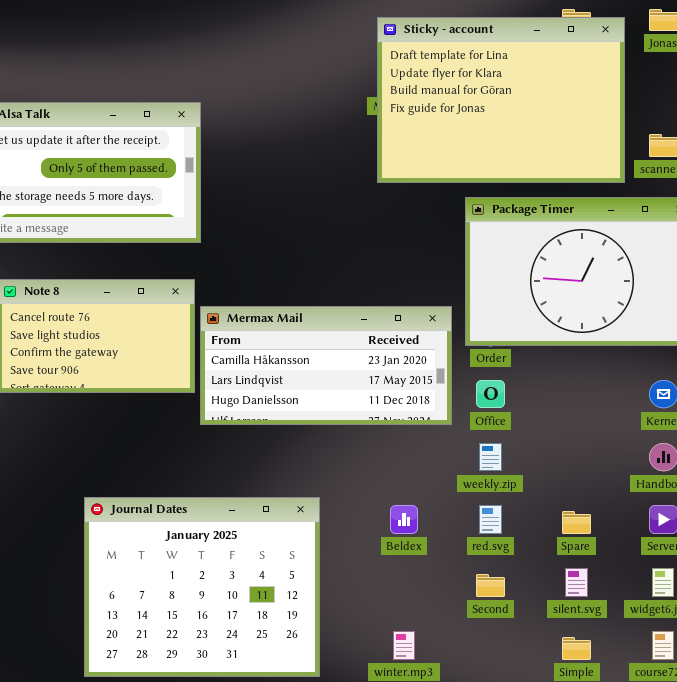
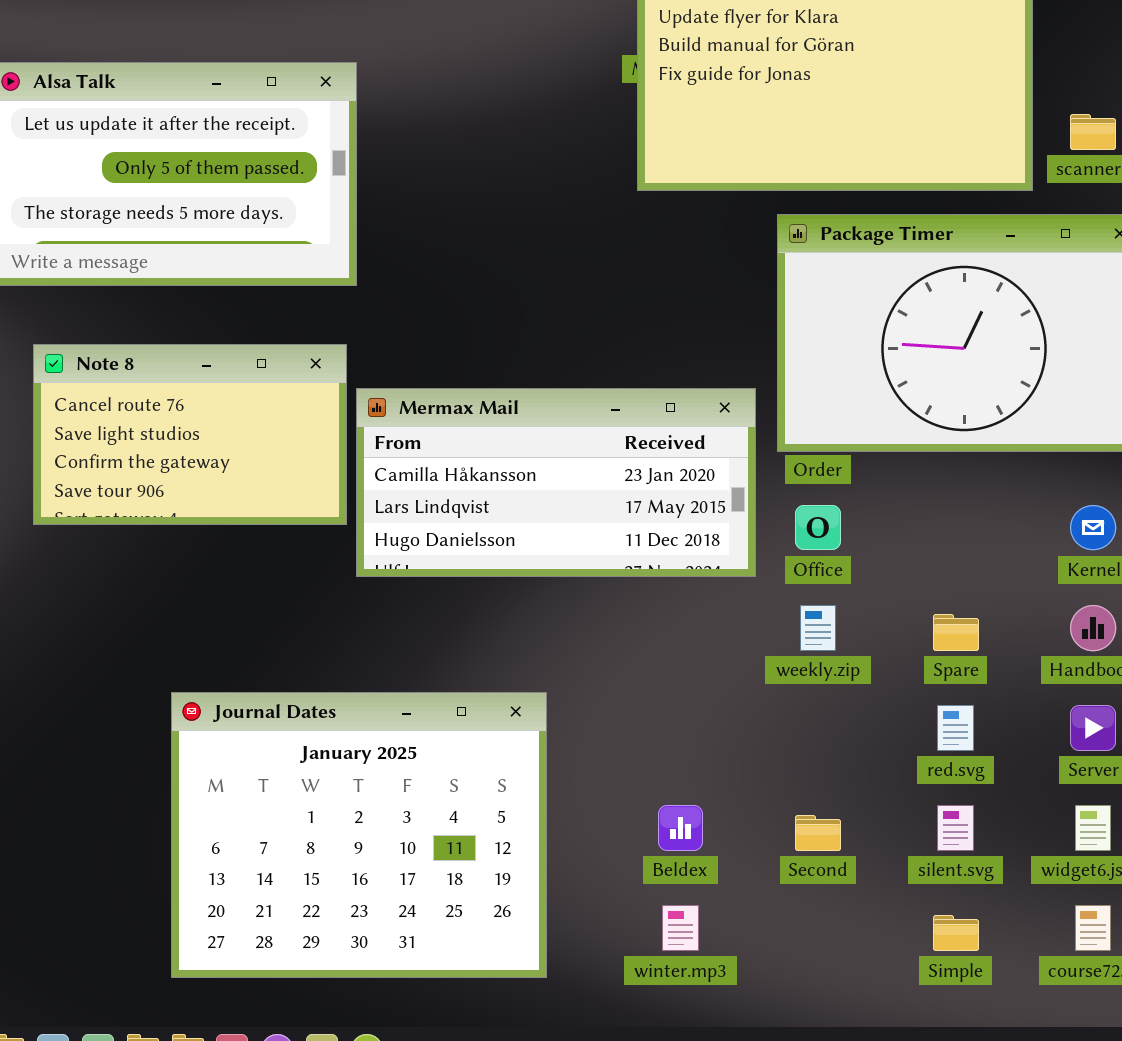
Beldex: [390,505,418,534] -> [658,805,703,851], moved
red.svg: [479,505,502,534] -> [937,705,974,751], moved
Spare: [562,511,591,534] -> [933,614,979,651], moved

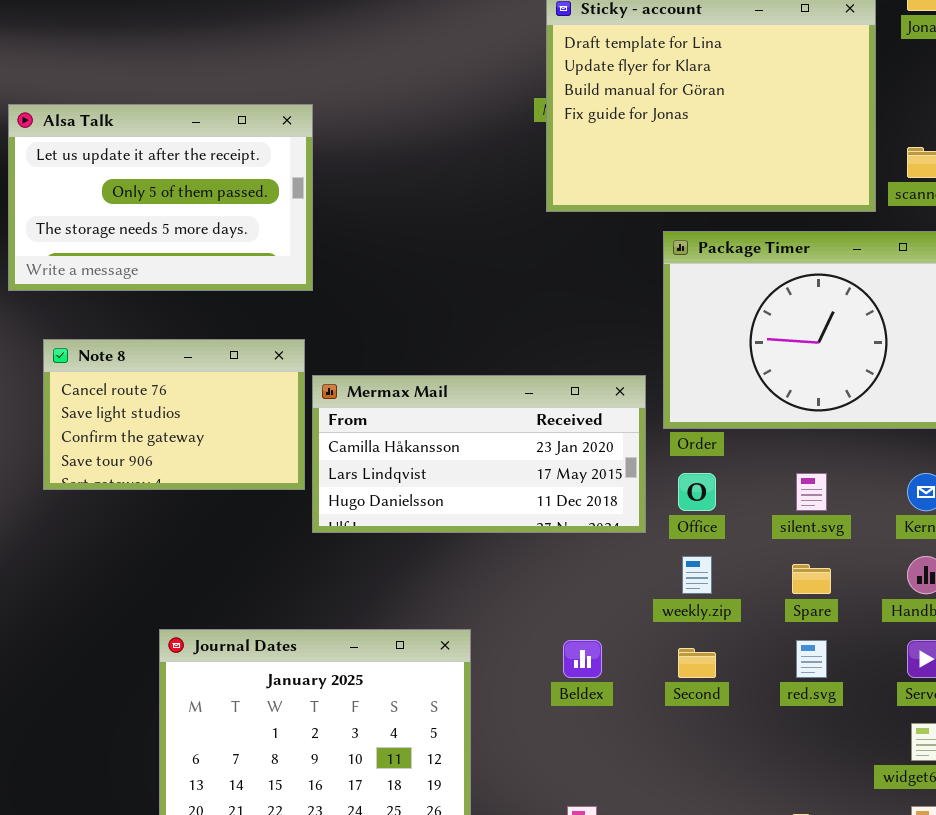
Beldex: [658,805,703,851] -> [563,640,602,678], moved
silent.svg: [937,805,974,851] -> [796,473,827,511], moved
Second: [795,815,841,851] -> [678,648,716,678], moved

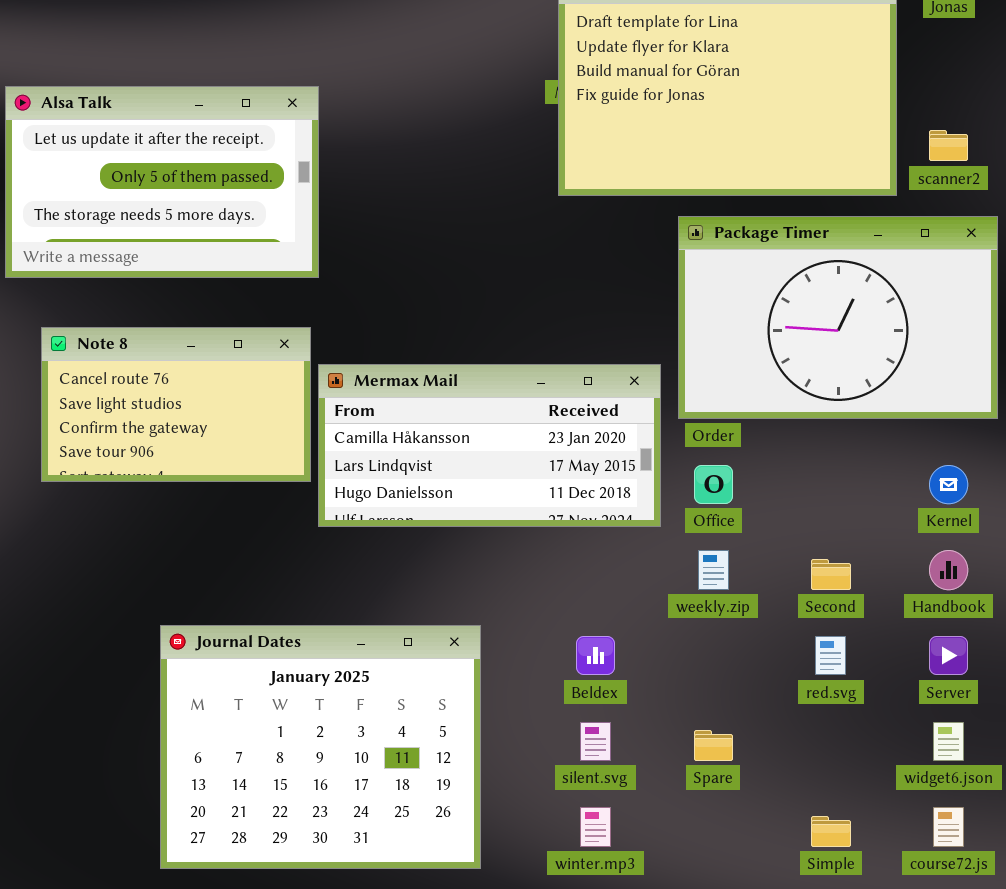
silent.svg: [796,473,827,511] -> [580,722,611,761], moved
Spare: [792,564,831,594] -> [694,730,733,761], moved
Second: [678,648,716,678] -> [811,559,851,590], moved

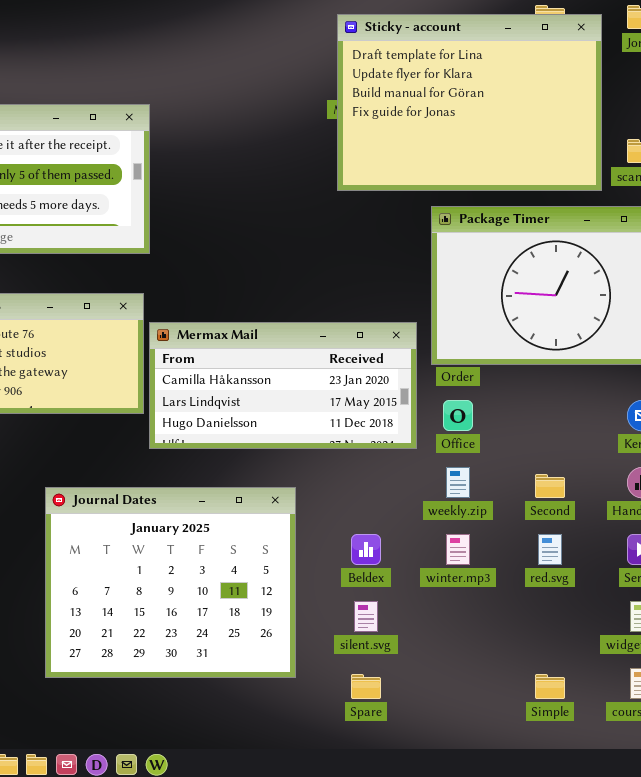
Journal Dates: [160,625,481,869] -> [45,487,296,678], moved
Spare: [694,730,733,761] -> [351,674,381,699], moved
winter.mp3: [580,807,611,847] -> [446,534,470,565], moved

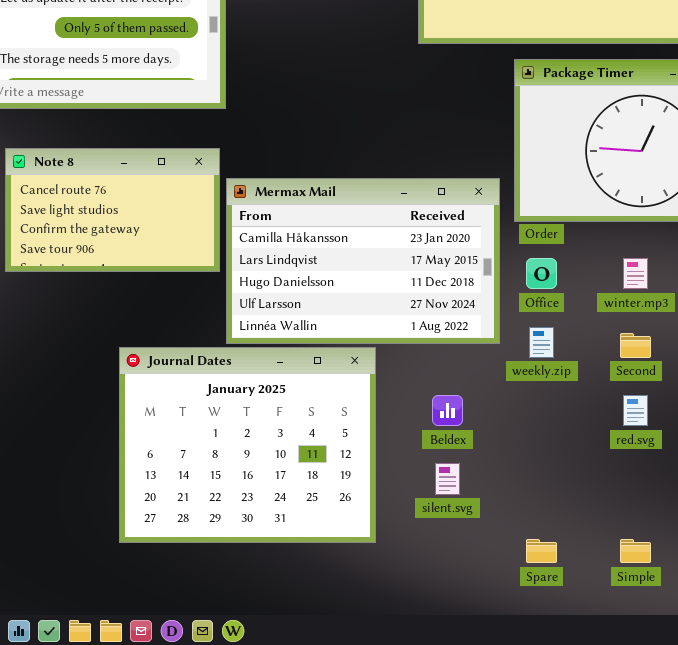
Mermax Mail: [149,322,417,449] -> [226,178,500,344], resized
winter.mp3: [446,534,470,565] -> [623,258,648,289], moved
Spare: [351,674,381,699] -> [526,539,557,563], moved

